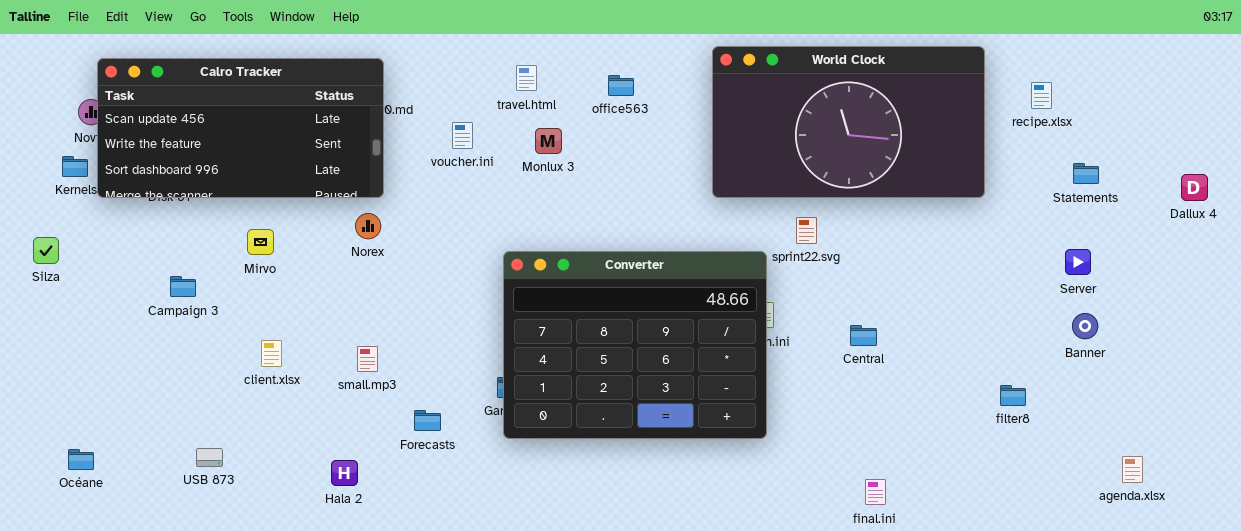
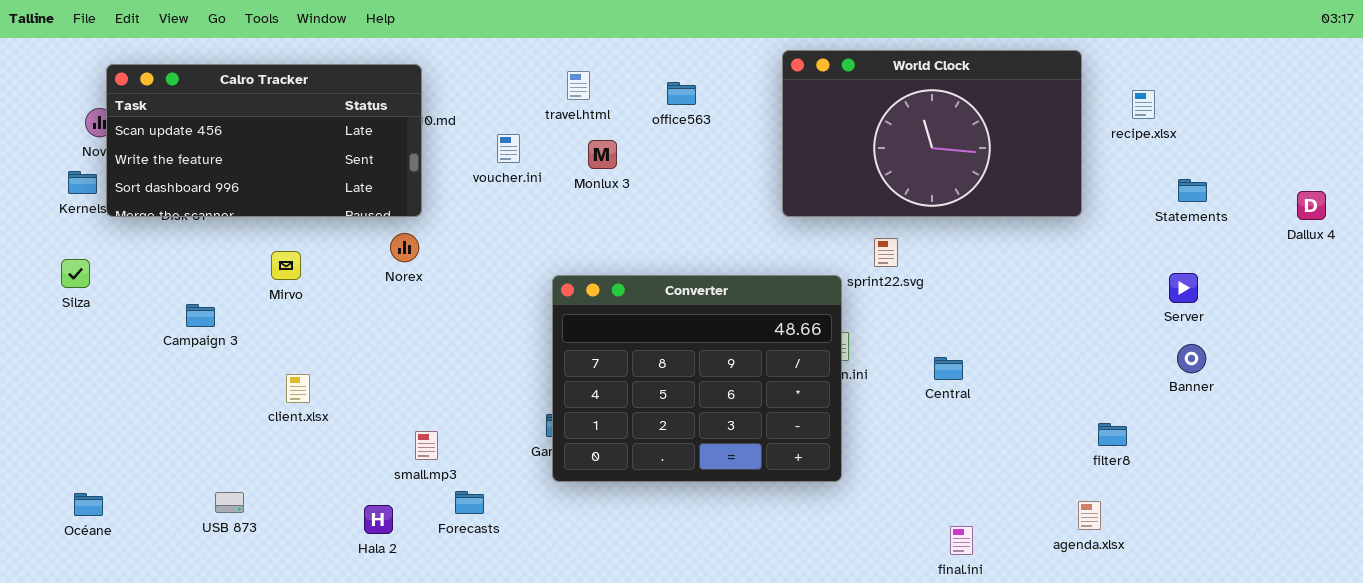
Silza: [33,237,59,264] -> [61,259,90,288], moved
small.mp3: [357,346,378,372] -> [415,431,438,460], moved
Forecasts: [414,410,441,431] -> [455,491,484,514], moved
agenda.xlsx: [1122,456,1143,483] -> [1078,501,1101,530], moved

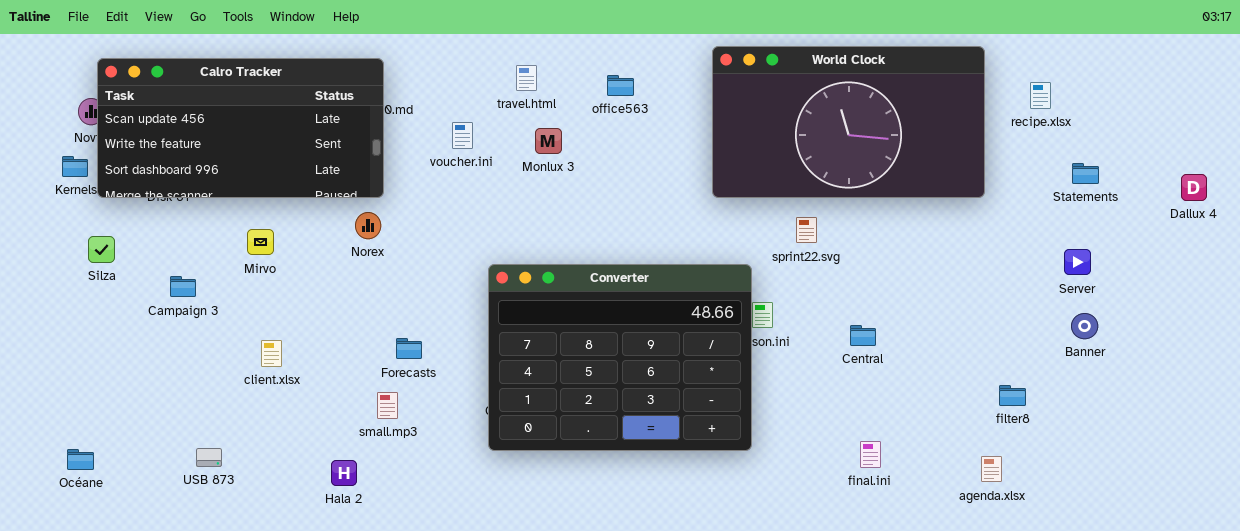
Silza: [61,259,90,288] -> [88,236,115,263], moved
Converter: [552,275,842,482] -> [488,264,752,451], moved
Forecasts: [455,491,484,514] -> [396,338,422,359], moved
final.ini: [950,526,973,555] -> [860,441,881,468], moved

